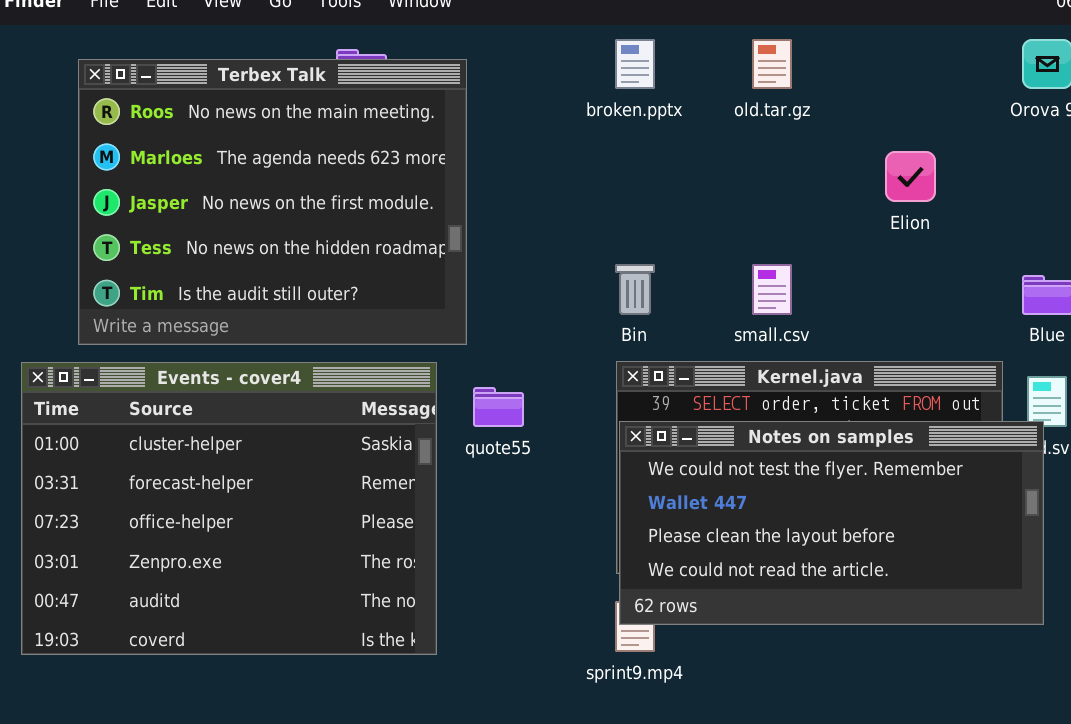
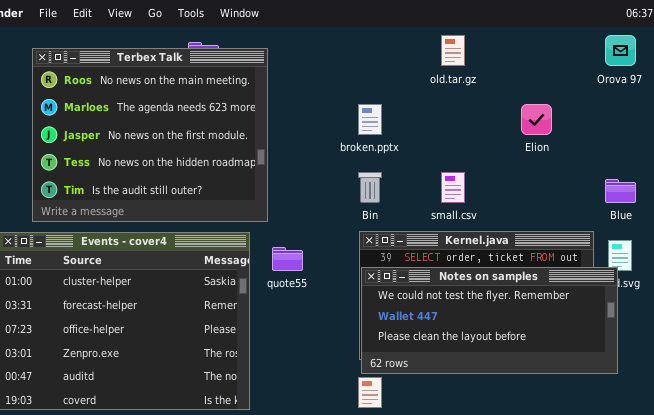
broken.pptx: [615,39,655,89] -> [358,104,382,135], moved
Notes on samples: [619,421,1044,625] -> [361,267,618,374], resized

